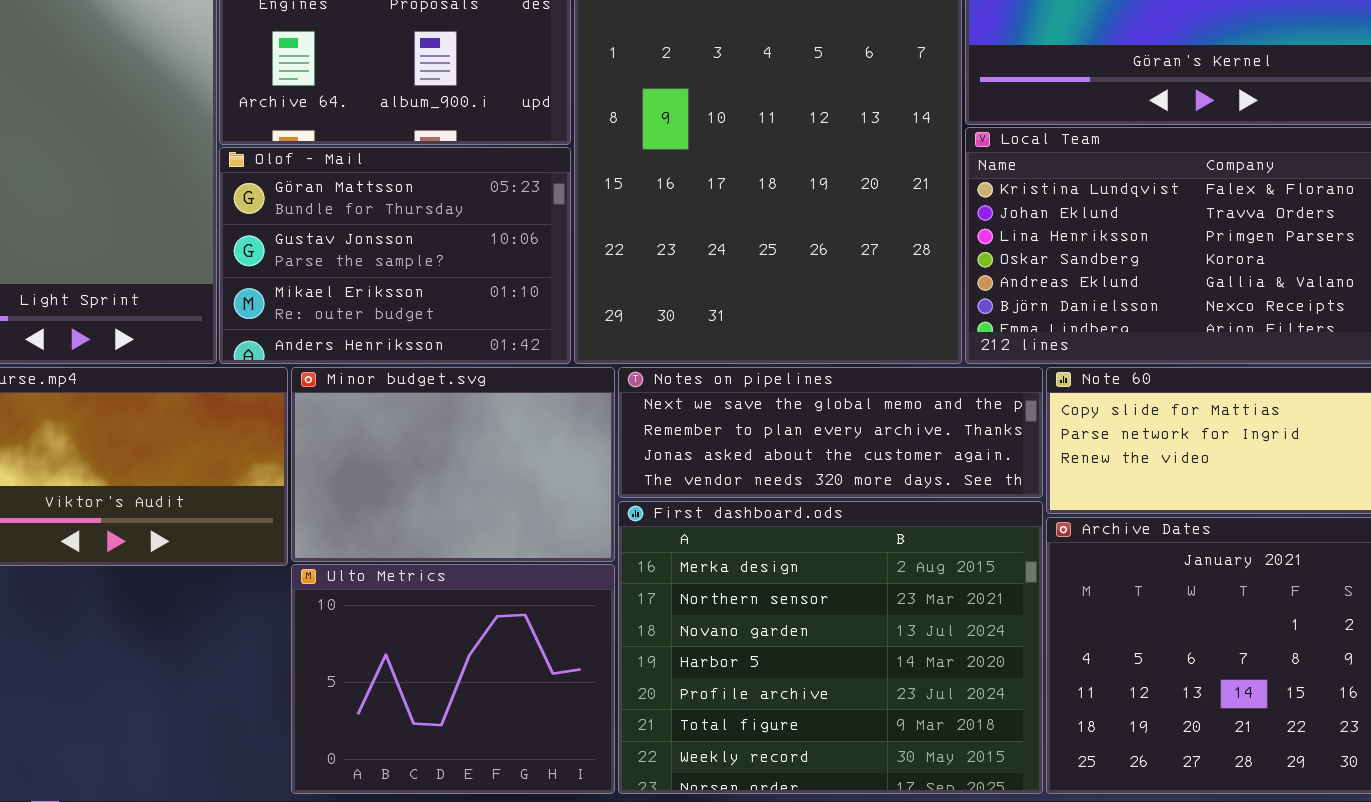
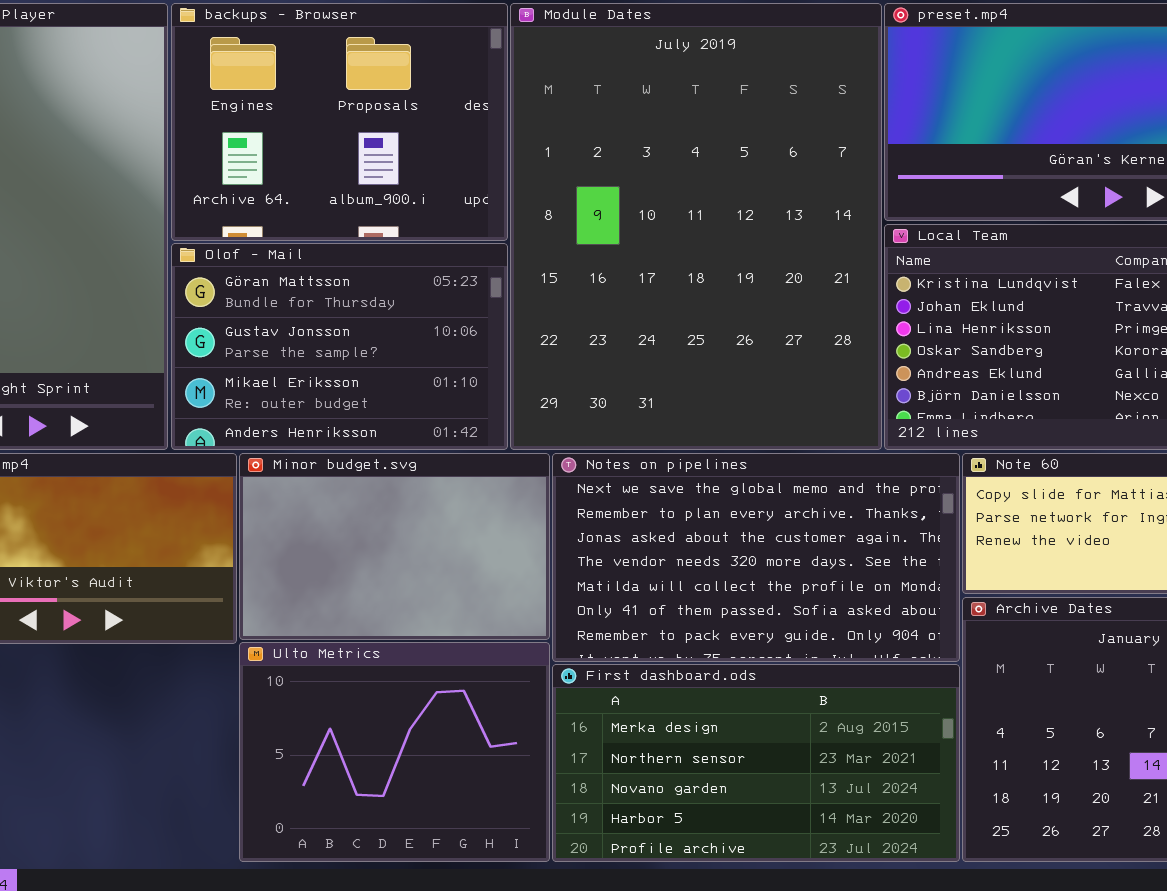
Notes on pipelines: [618,367,1043,498] -> [552,453,960,662], resized
First dashboard.ods: [618,501,1043,794] -> [552,664,960,862], resized

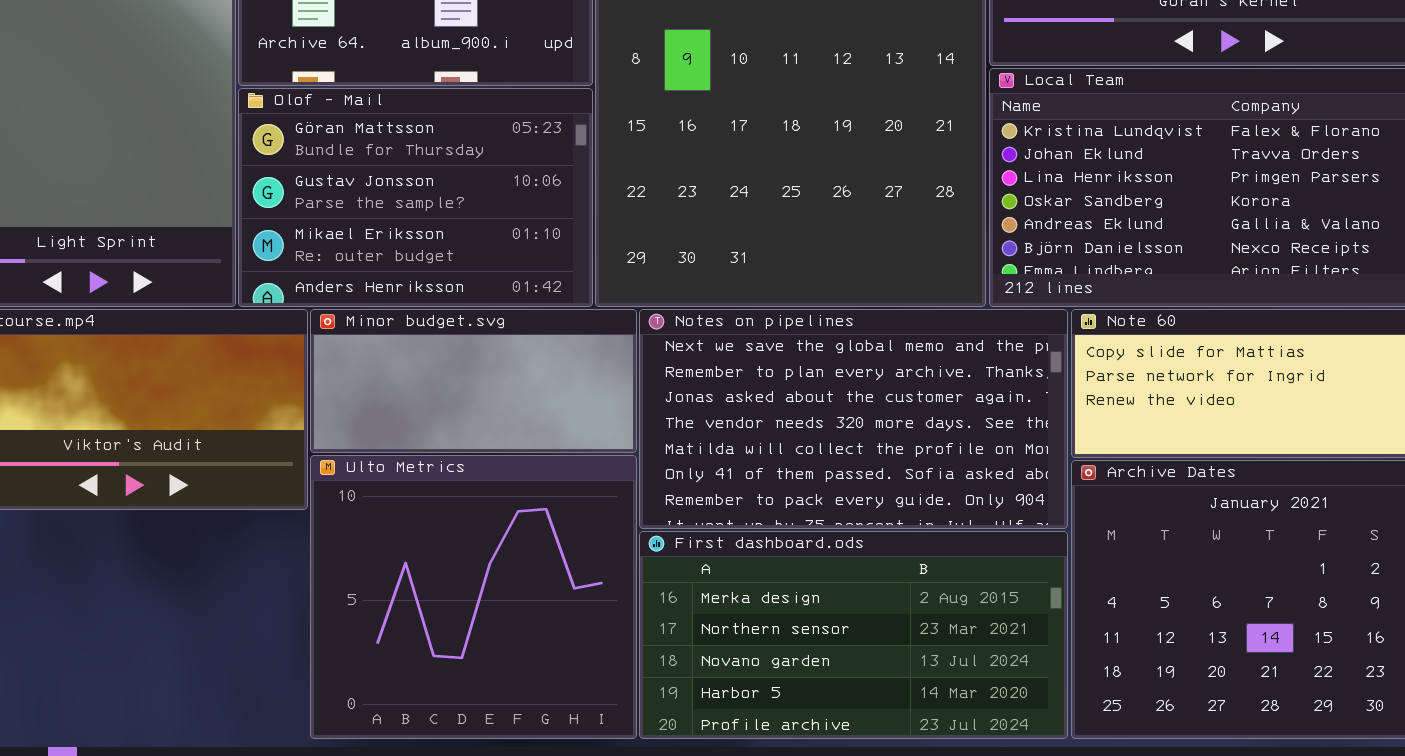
Minor budget.svg: [239,453,550,640] -> [310,309,637,453], resized
Ulto Metrics: [239,642,550,862] -> [310,455,637,739], resized

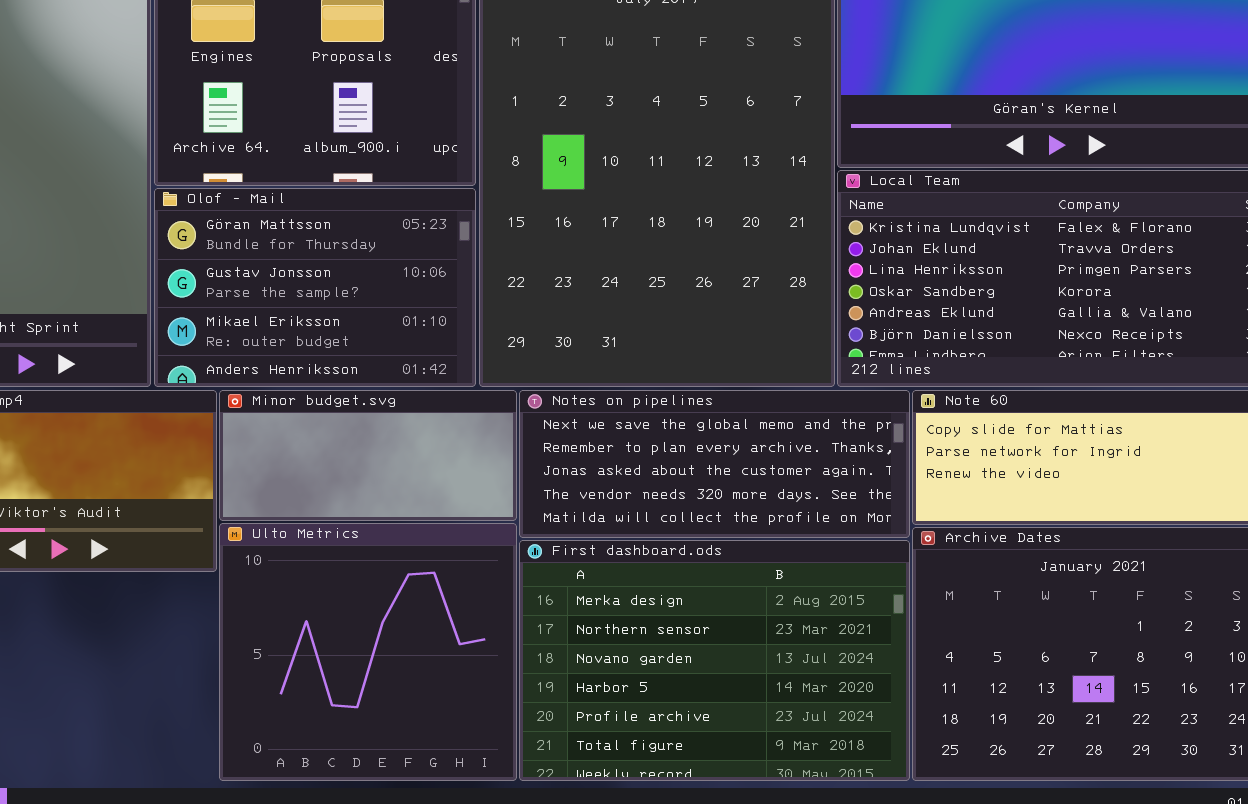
Notes on pipelines: [639,309,1068,529] -> [519,390,910,538], resized
First dashboard.ods: [639,531,1068,739] -> [519,540,910,781], resized

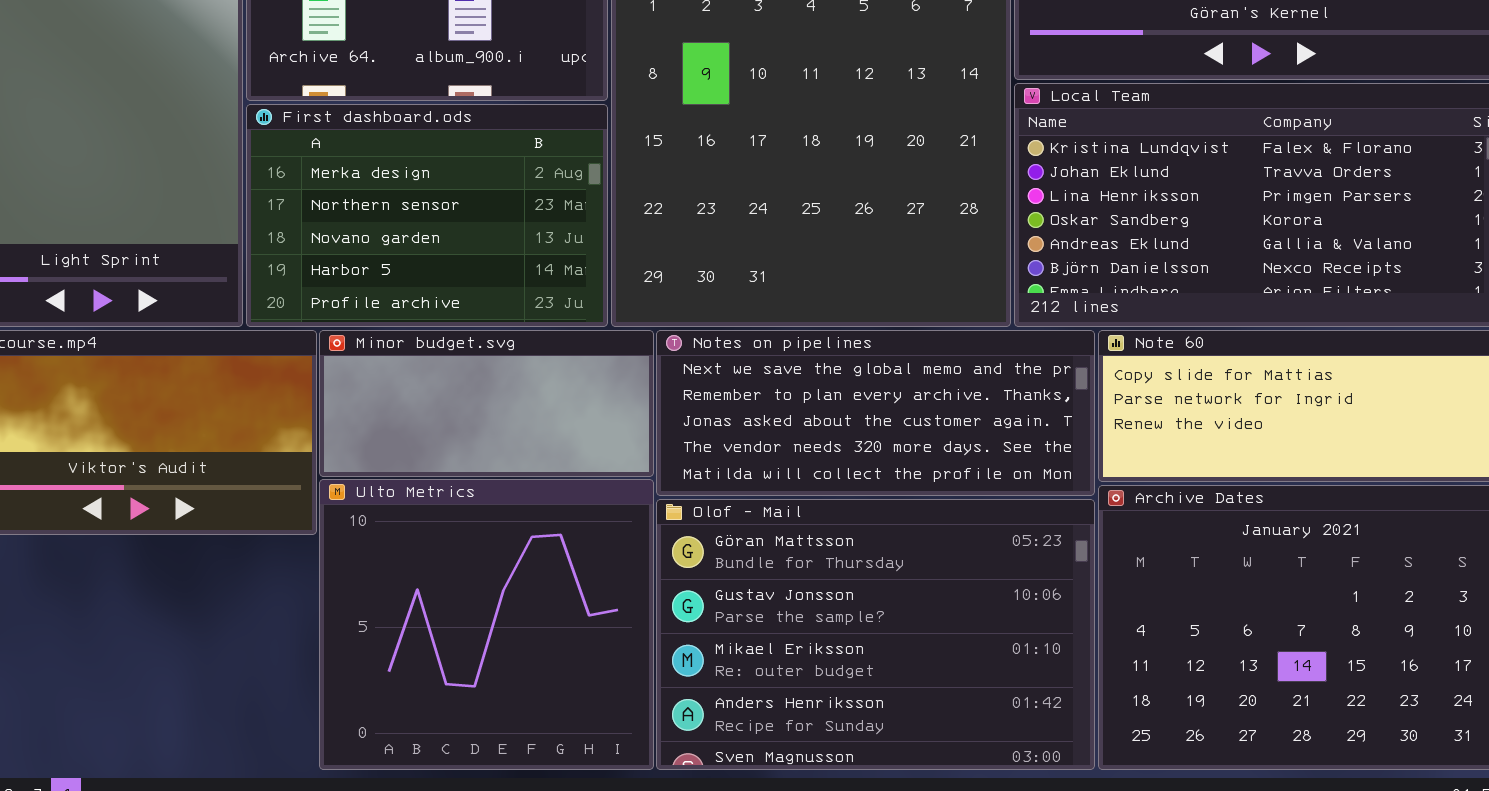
Olof - Mail: [154,188,476,387] -> [656,499,1095,770], moved, resized
First dashboard.ods: [519,540,910,781] -> [246,104,608,327], moved, resized

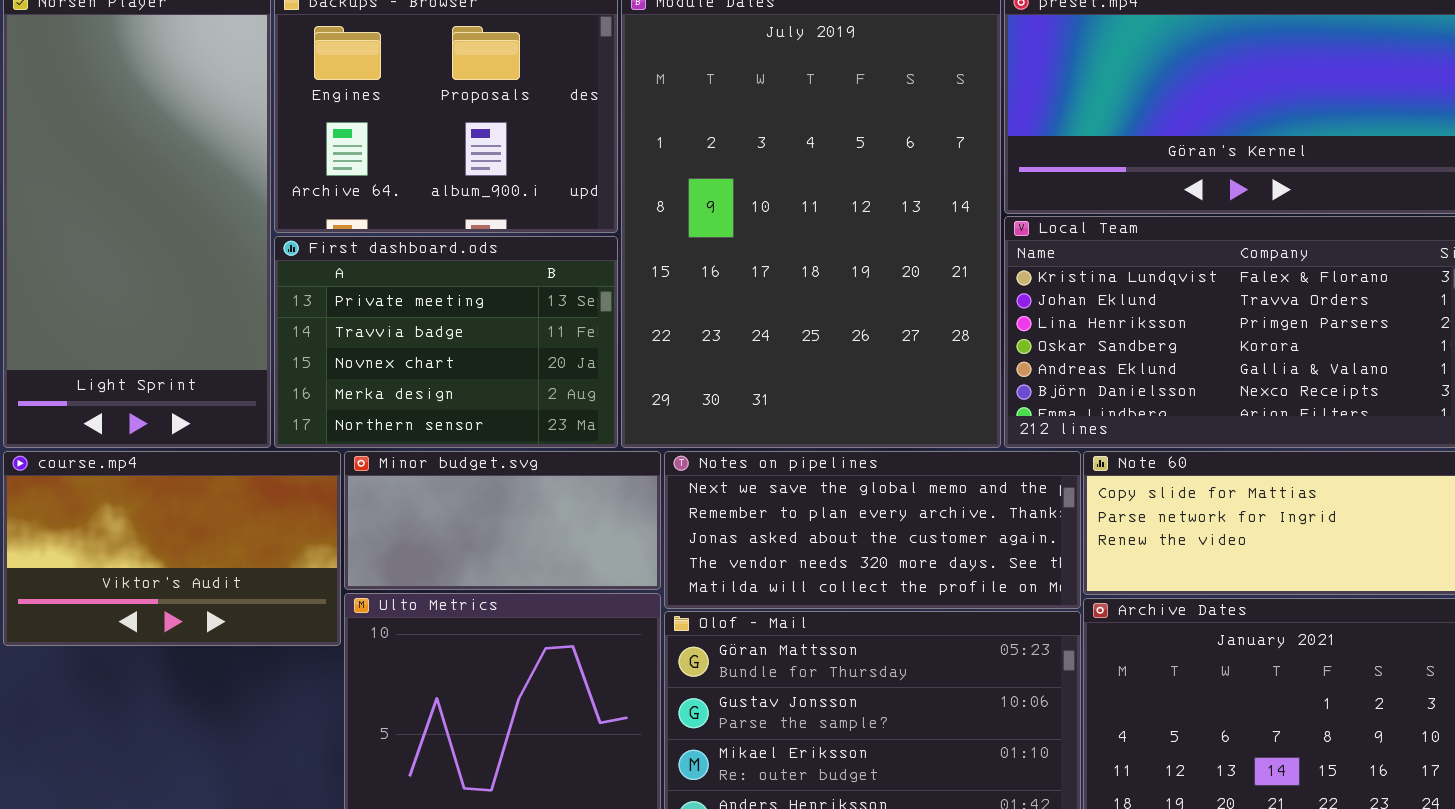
First dashboard.ods: [246,104,608,327] -> [274,236,618,448], scrolled up 3 rows

